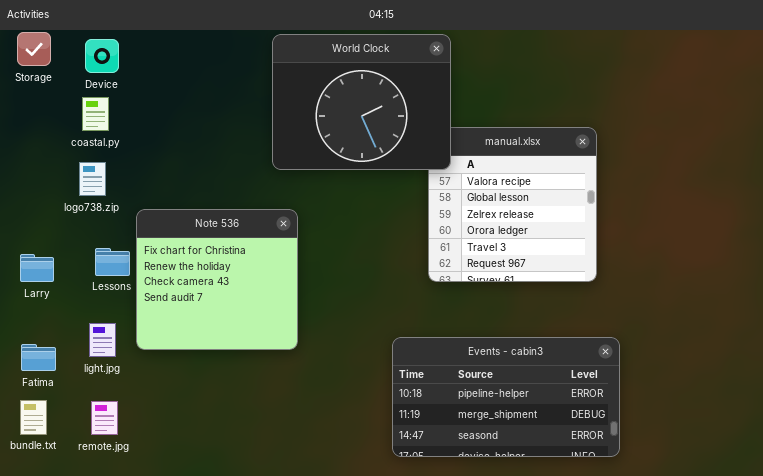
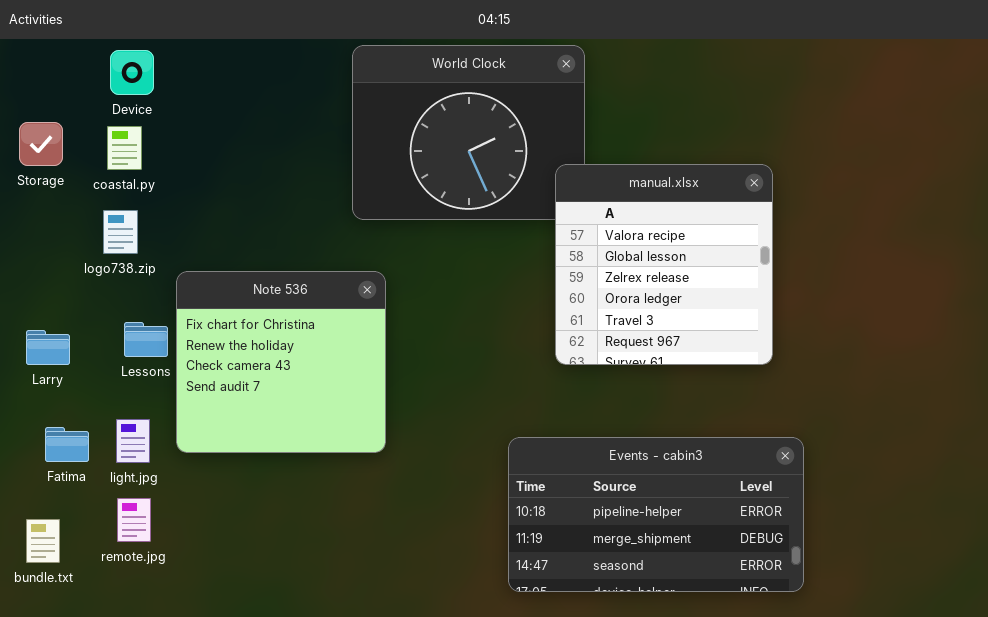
Storage: [17,32,51,66] -> [19,122,63,166], moved
manual.xlsx: [428,127,597,282] -> [555,164,773,365], raised
Fatima: [21,344,56,371] -> [45,427,89,462], moved
remote.jpg: [91,401,118,435] -> [117,498,151,542], moved

